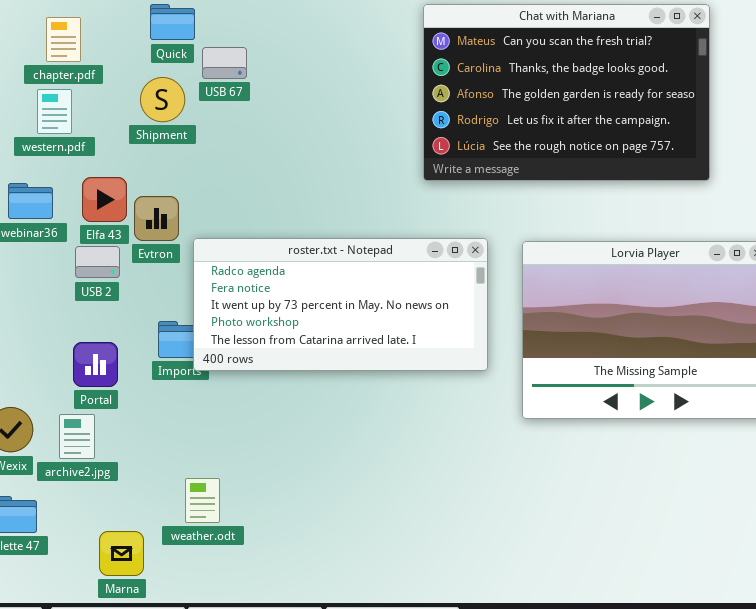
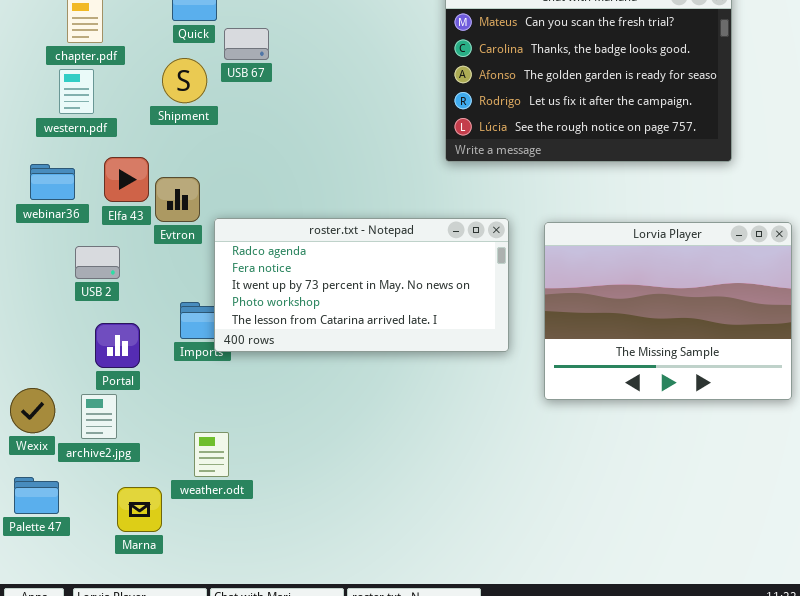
USB 2: [75,246,120,278] -> [75,246,120,279], moved
weather.odt: [185,478,220,523] -> [194,432,229,477], moved
Marna: [99,531,144,576] -> [117,487,162,532], moved

